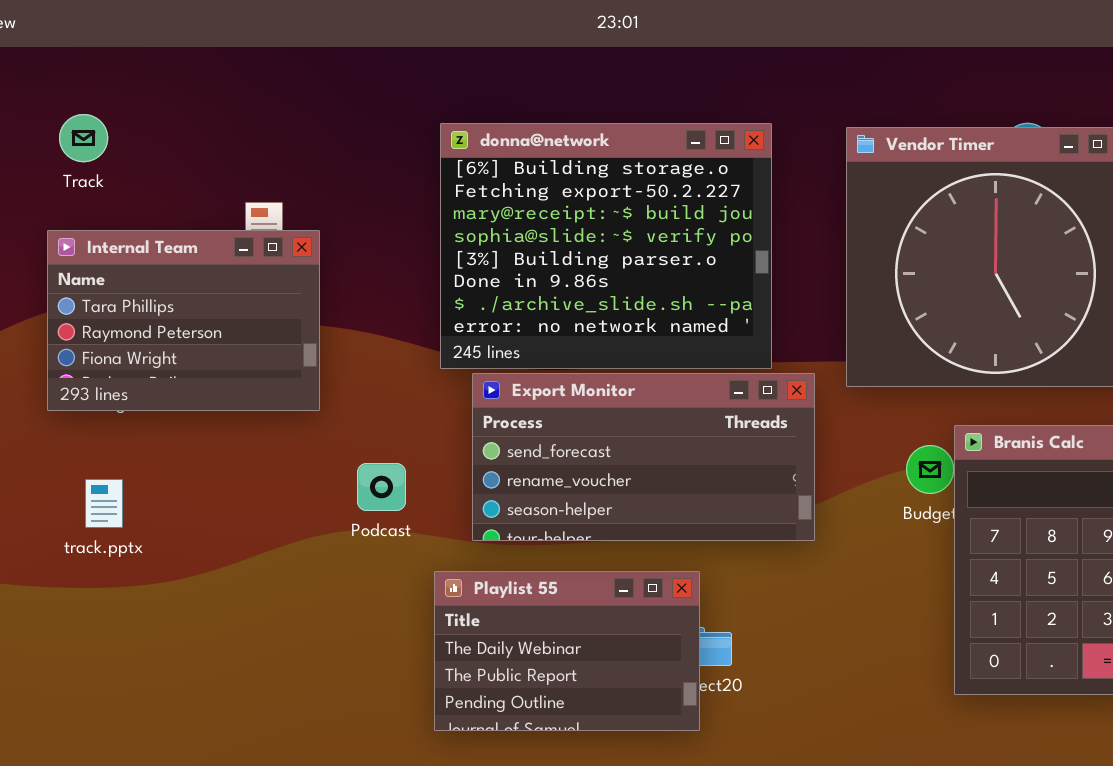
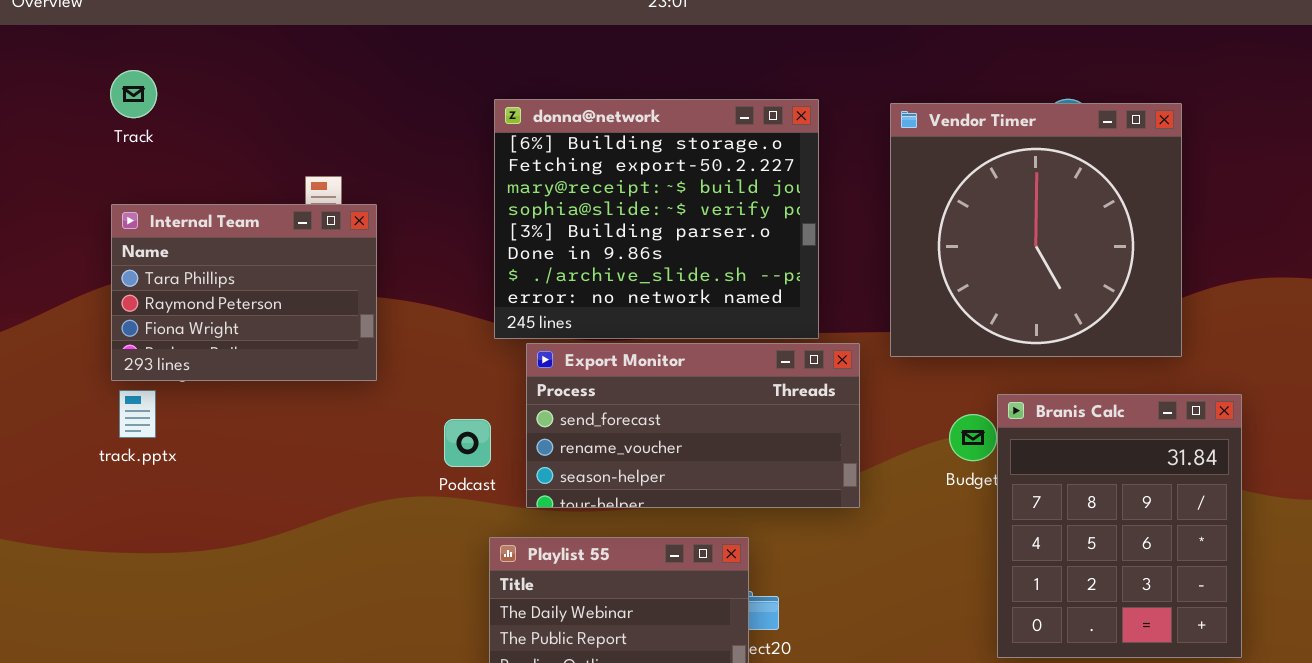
Track: [59,114,108,162] -> [110,70,157,118], moved
Podcast: [357,463,406,511] -> [444,419,491,467], moved
track.pptx: [85,479,123,528] -> [119,390,156,438], moved

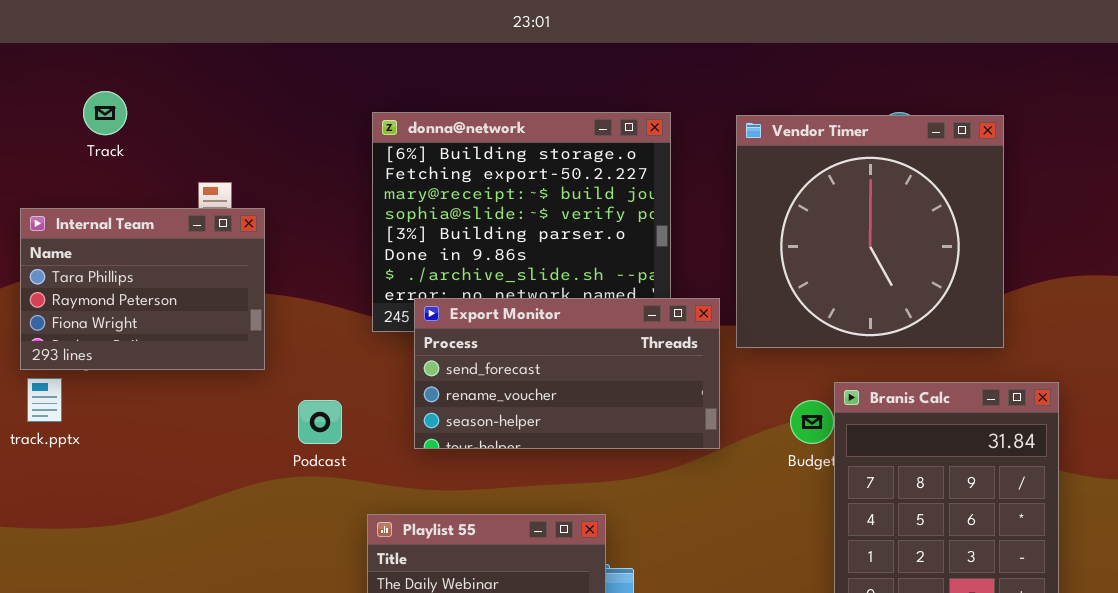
Track: [110,70,157,118] -> [83,91,127,135], moved
Export Monitor: [526,343,860,508] -> [414,298,720,449], moved
Podcast: [444,419,491,467] -> [298,400,342,444], moved

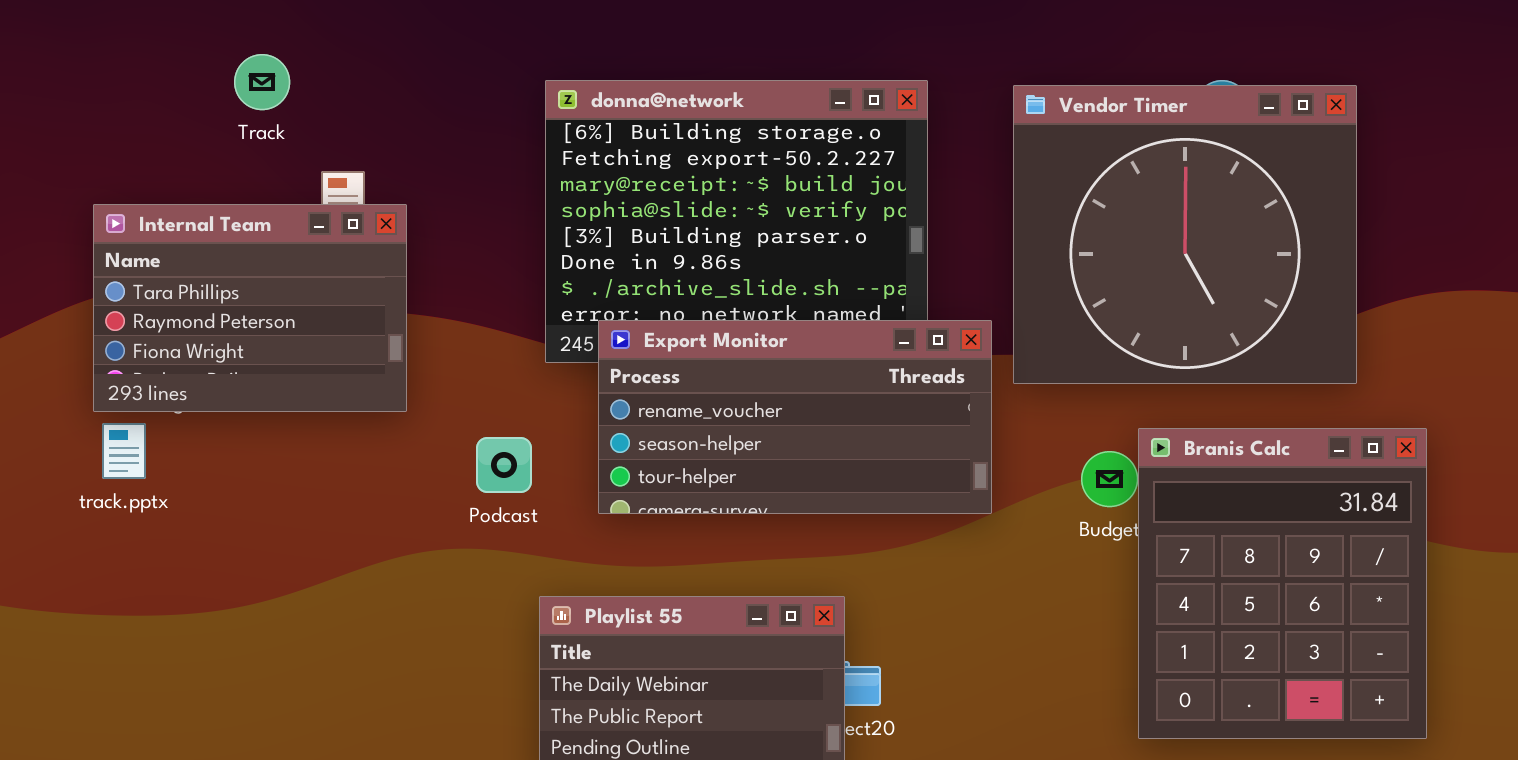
Track: [83,91,127,135] -> [234,54,290,110], moved
Export Monitor: [414,298,720,449] -> [598,320,992,514], scrolled down 1 row
Podcast: [298,400,342,444] -> [476,437,532,493], moved

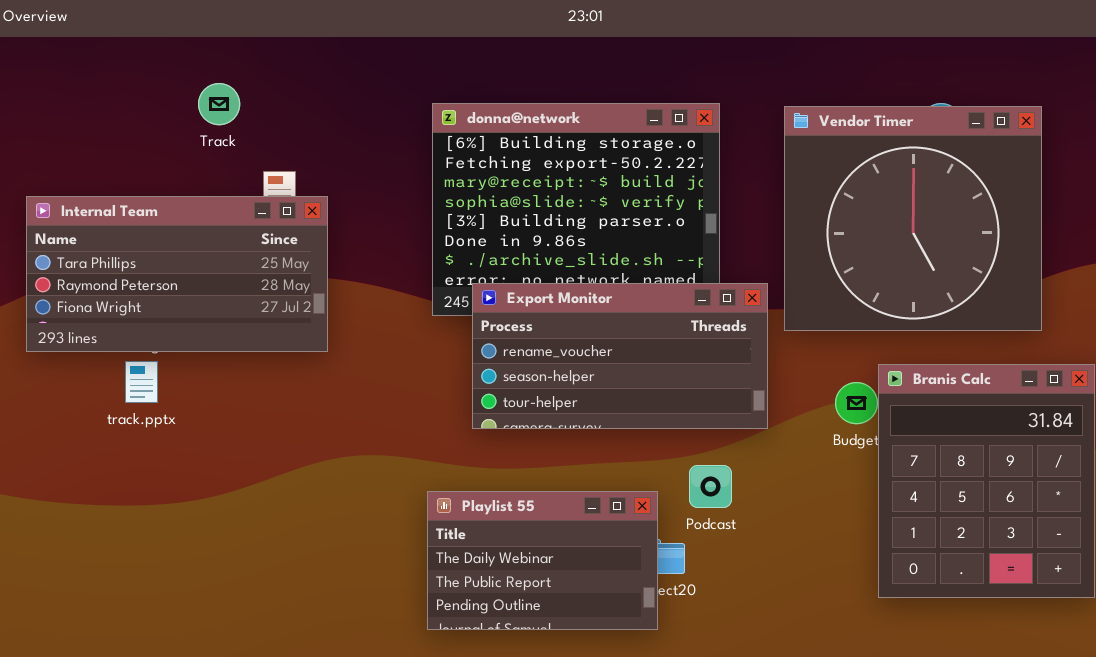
Internal Team: [93,204,407,412] -> [26,196,328,352], resized
track.pptx: [102,423,146,479] -> [125,361,158,403], moved
Podcast: [476,437,532,493] -> [689,465,732,508], moved

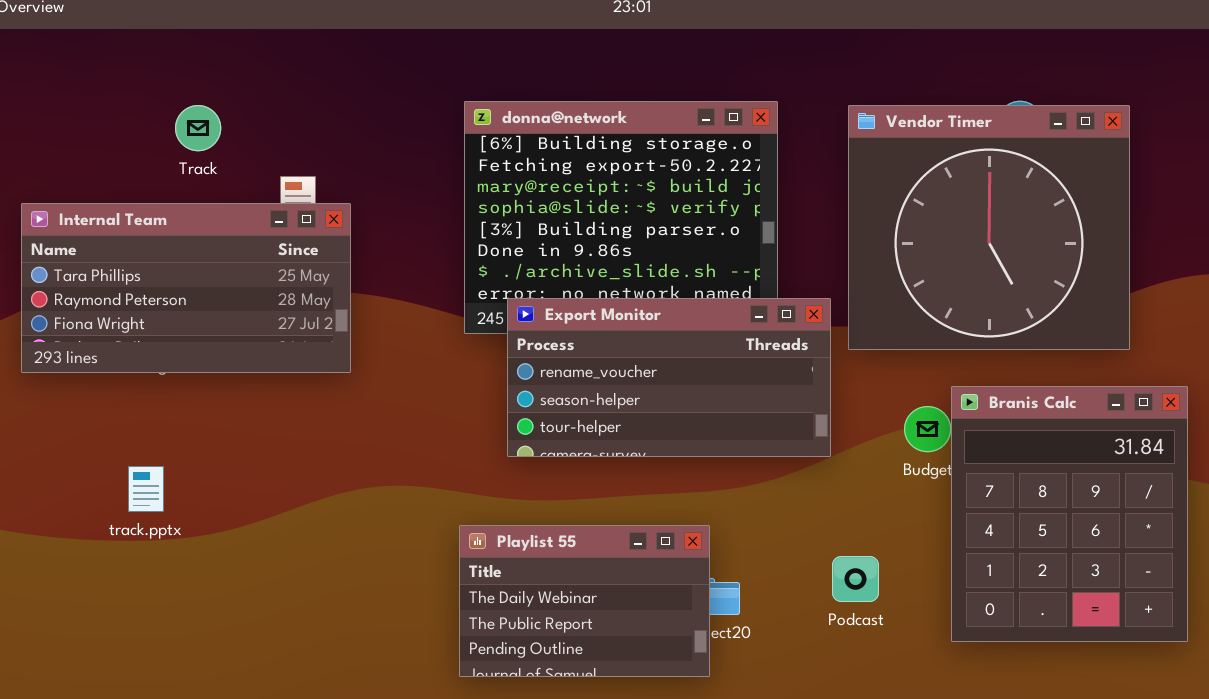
Track: [198,83,240,125] -> [175,105,221,151], moved
track.pptx: [125,361,158,403] -> [128,466,164,512], moved
Podcast: [689,465,732,508] -> [832,556,879,602], moved

